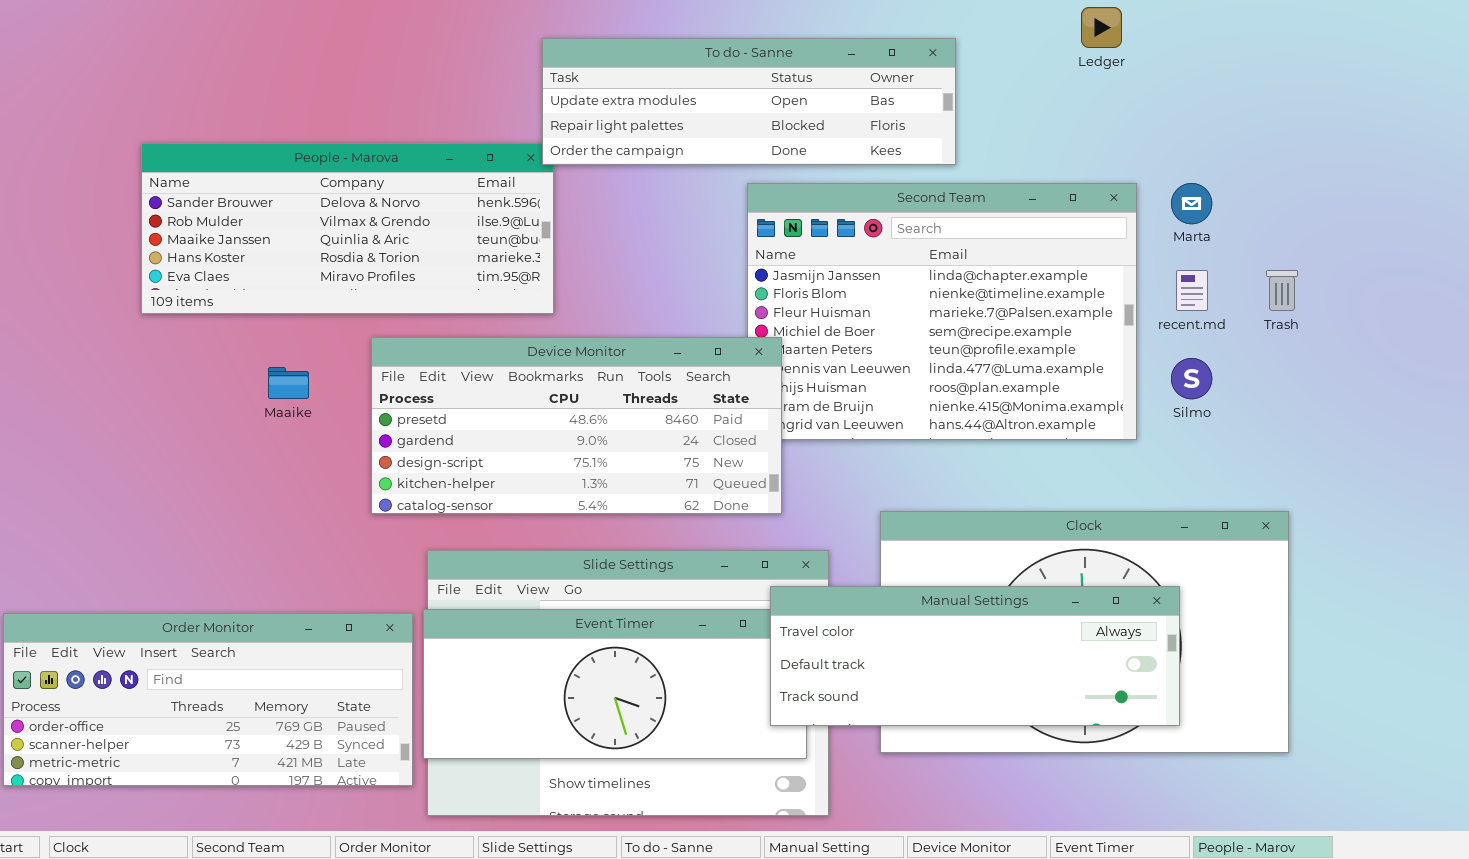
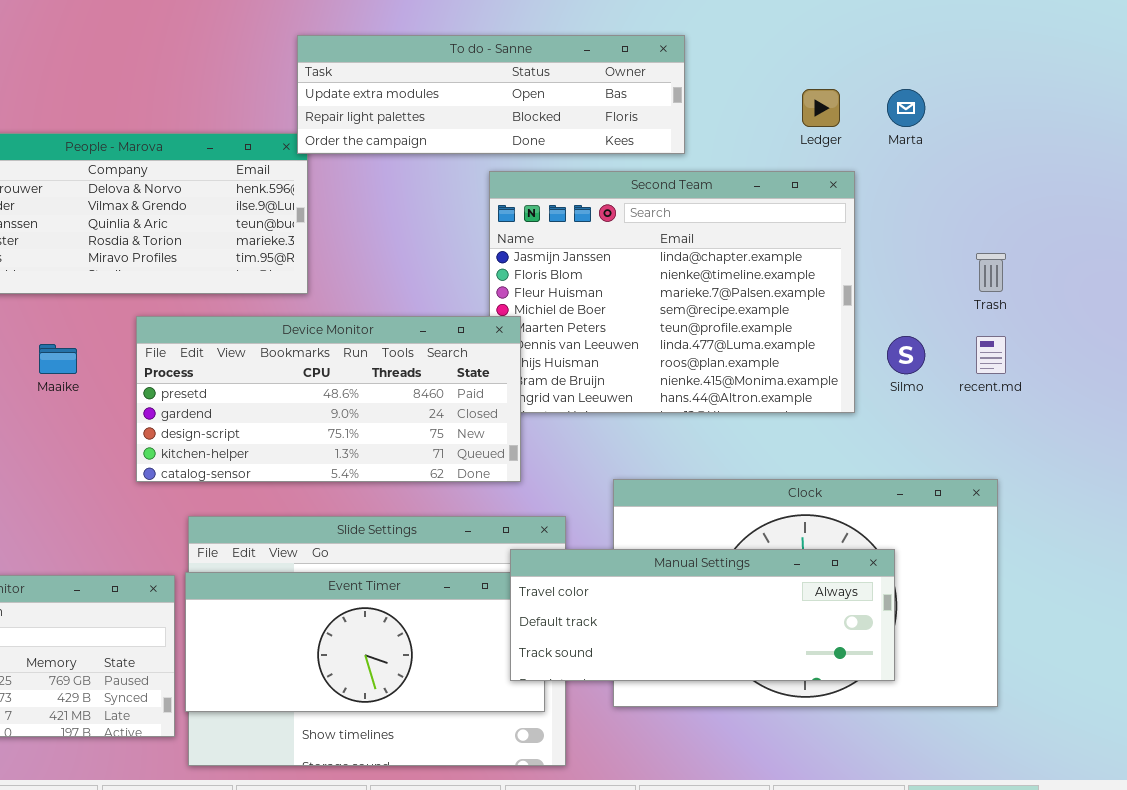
Ledger: [1081,7,1122,48] -> [802,89,840,127], moved
Marta: [1171,183,1212,224] -> [887,89,925,127], moved
recent.md: [1176,270,1208,311] -> [976,336,1006,374], moved

